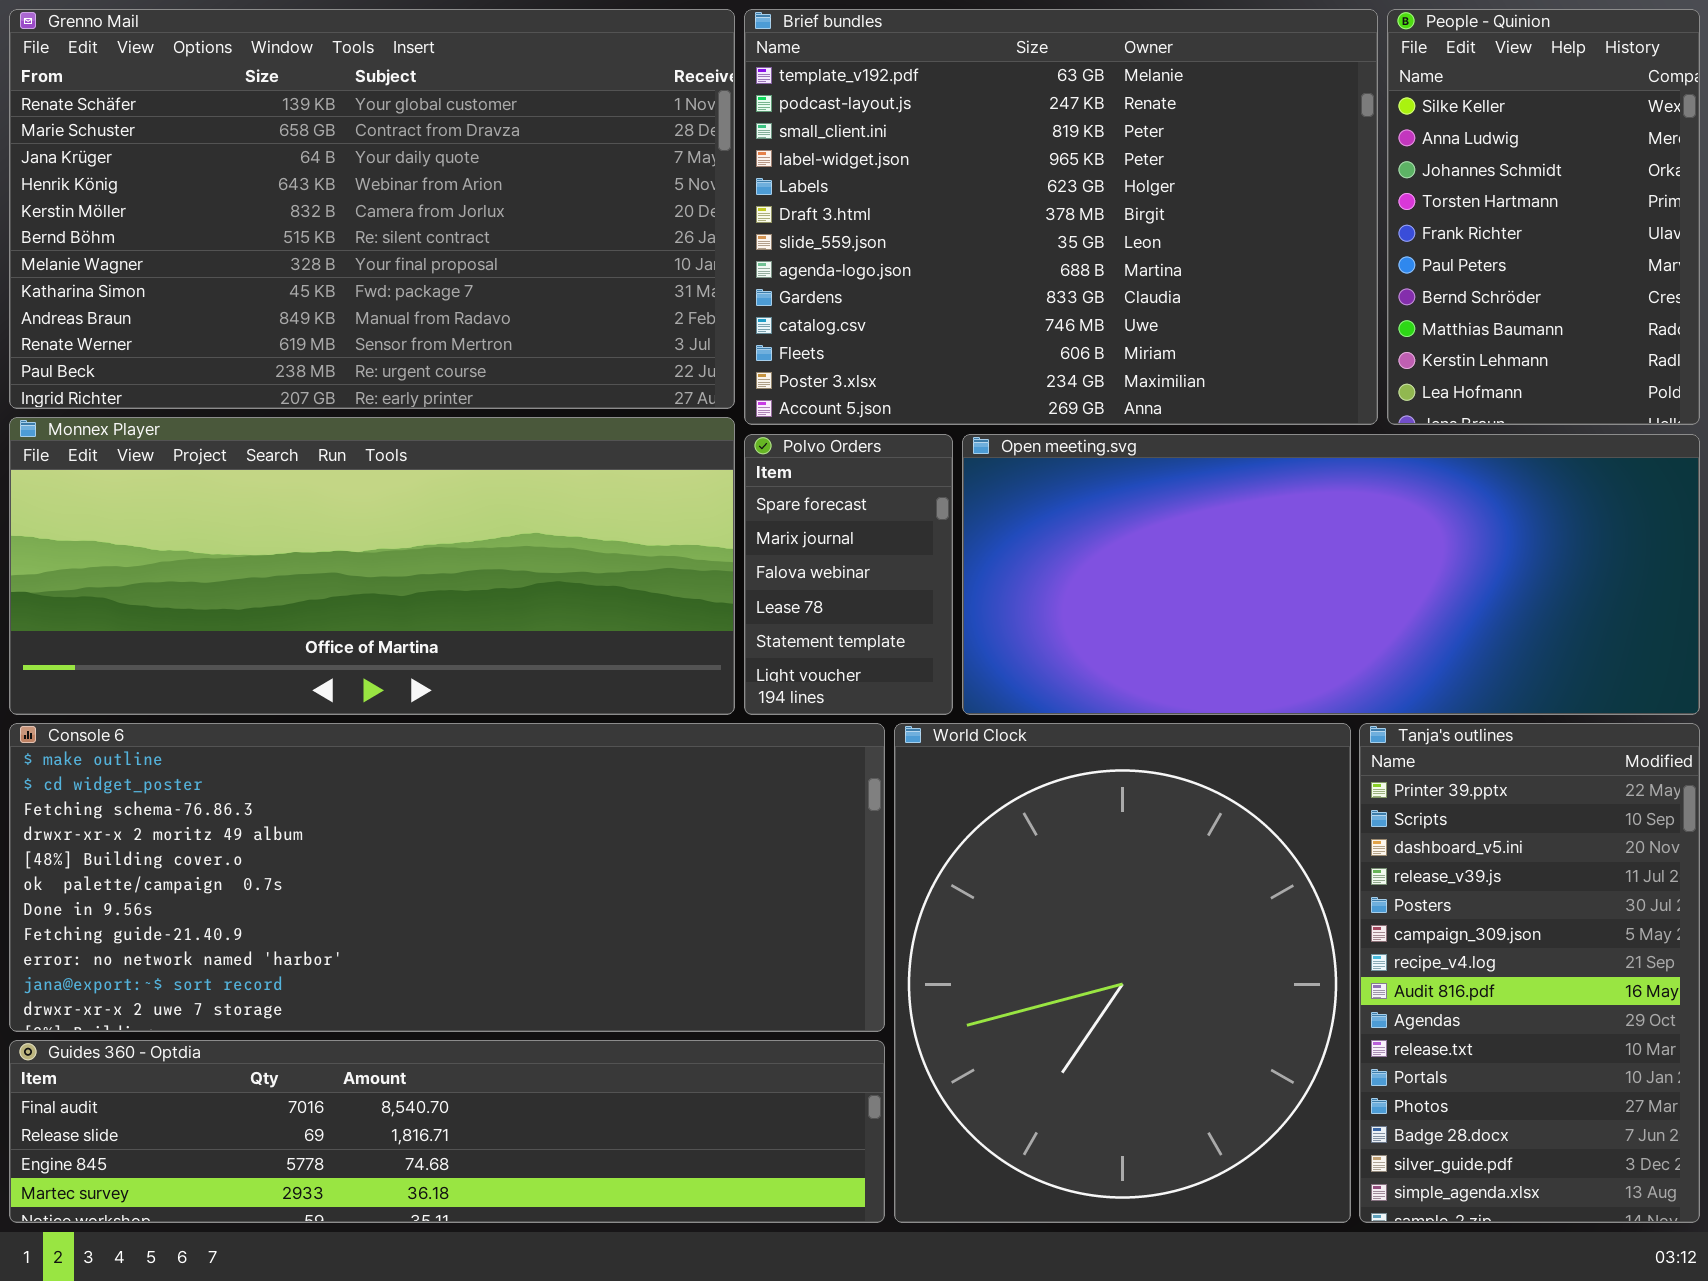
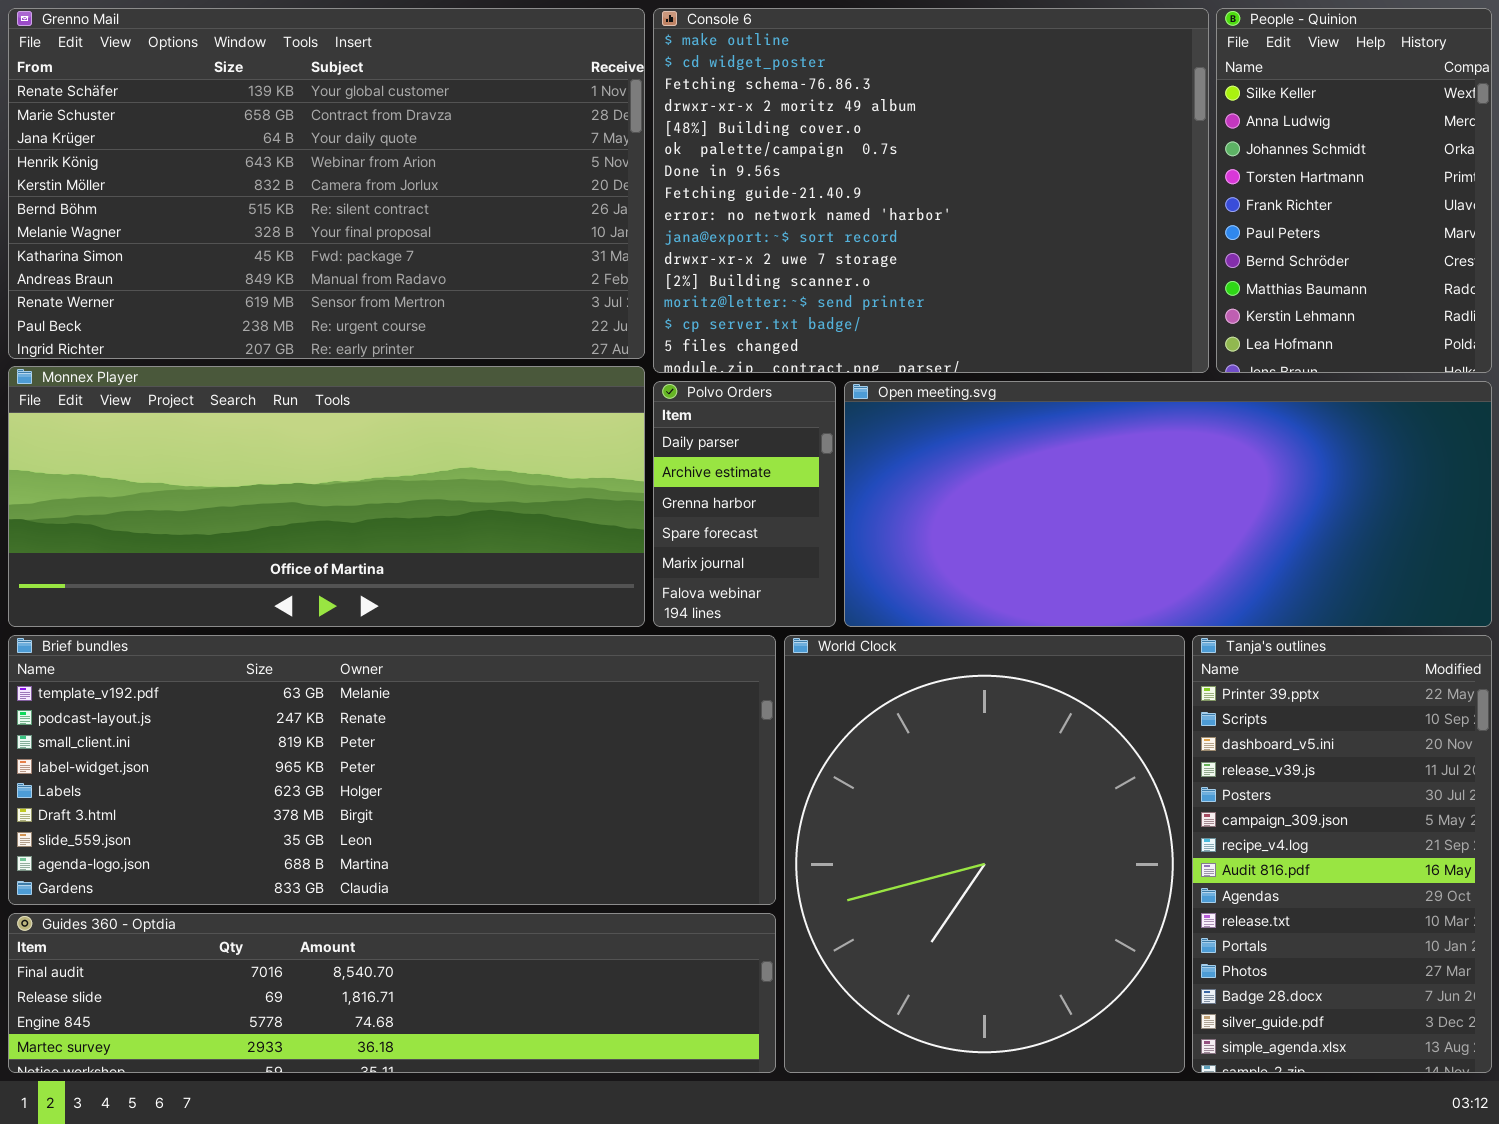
Brief bundles: [744,9,1378,425] -> [8,635,776,905], moved, resized
Polvo Orders: [744,434,953,715] -> [653,381,836,627], scrolled up 3 rows
Console 6: [9,723,885,1032] -> [653,8,1209,373], moved, resized

